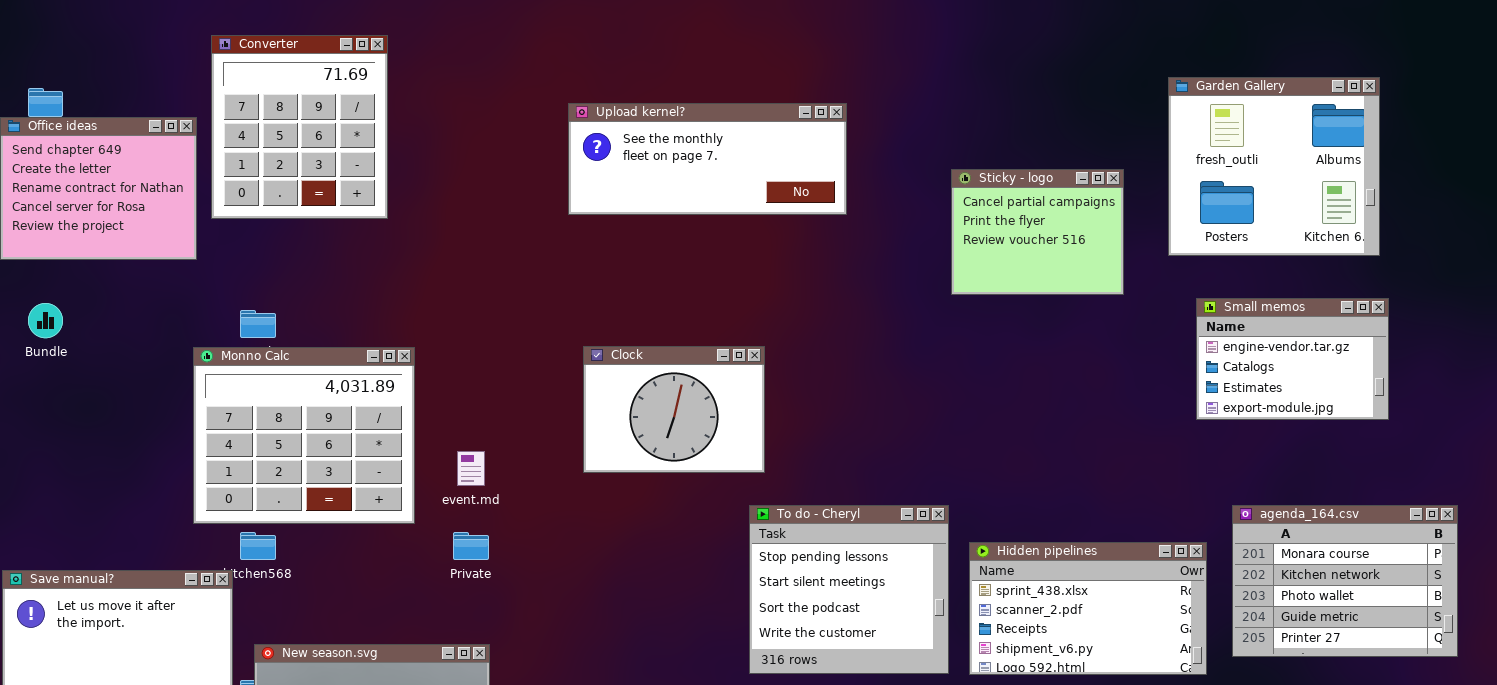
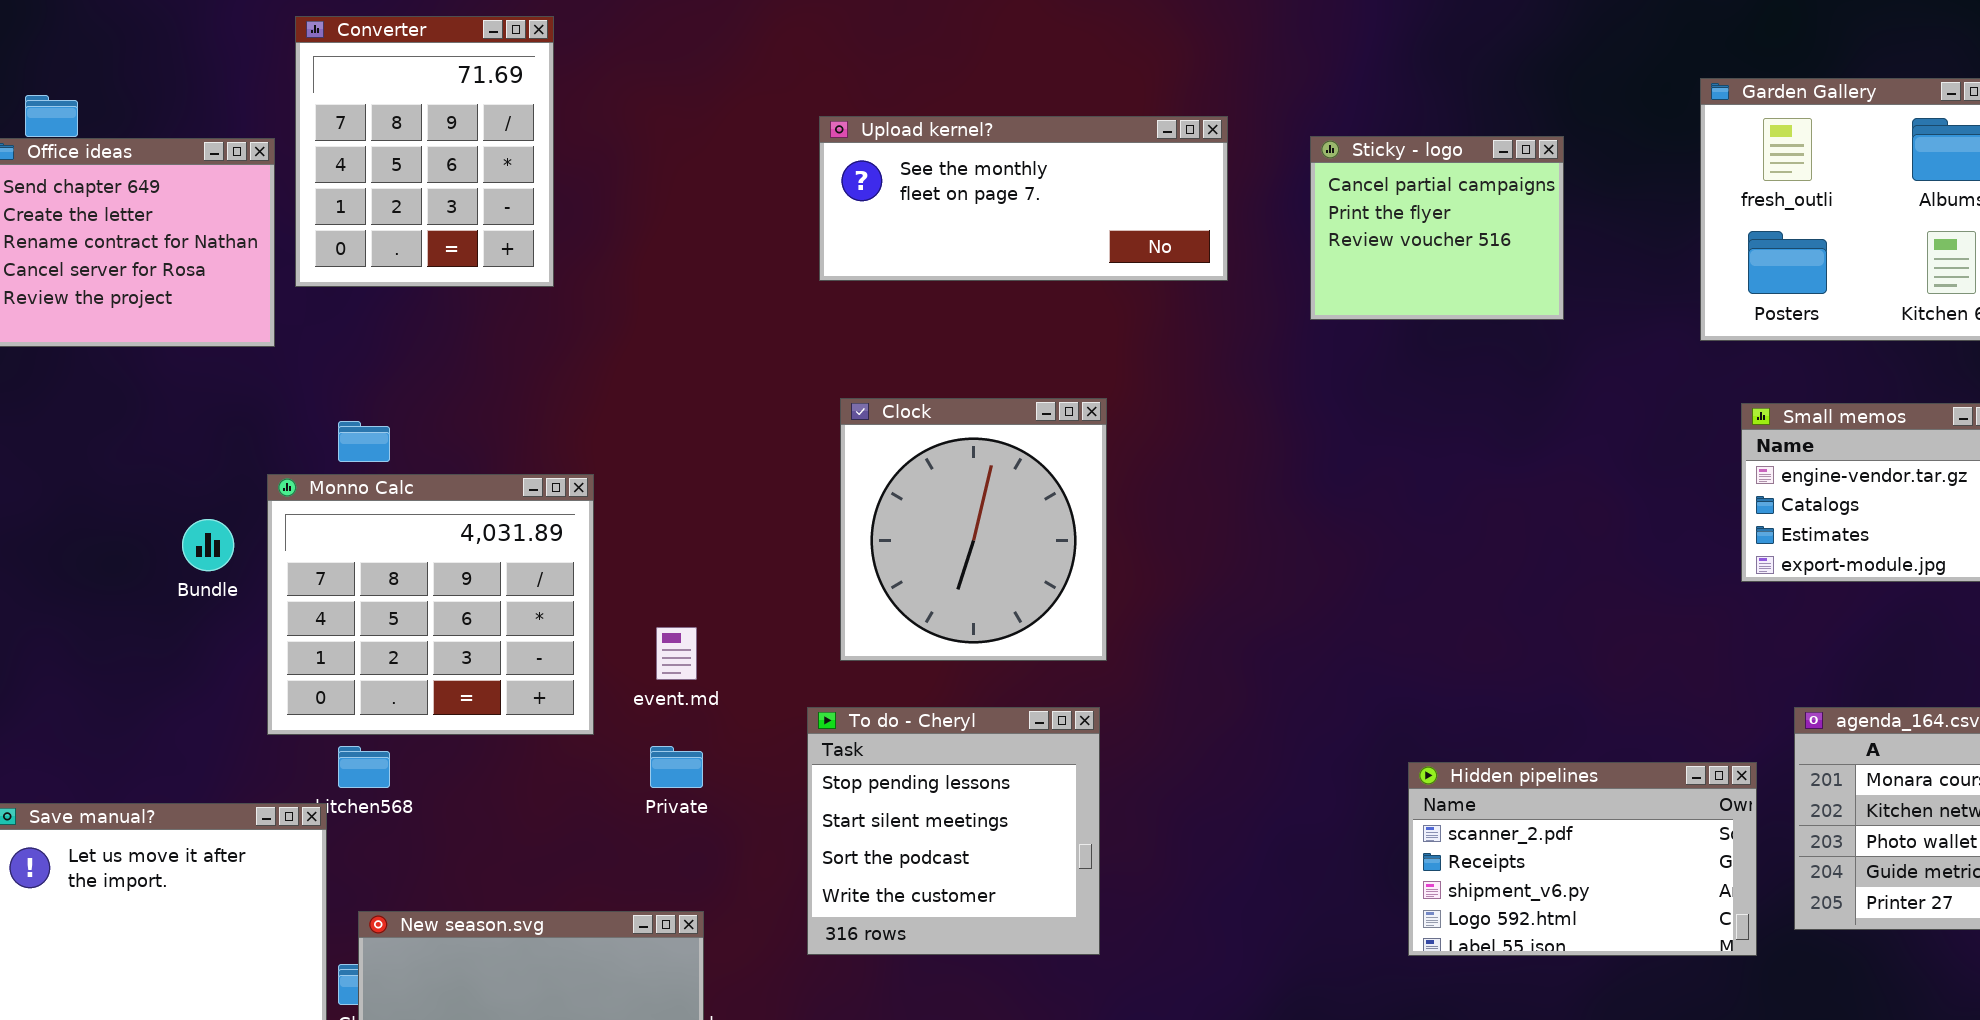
Sticky - logo: [951,169,1124,295] -> [1310,136,1564,320], moved
Bundle: [28,303,63,338] -> [182,519,234,571], moved
Clock: [583,346,765,473] -> [840,398,1107,661], resized
To do - Cheryl: [749,505,949,674] -> [807,707,1100,955], moved
Hidden pipelines: [969,542,1207,675] -> [1408,762,1757,956], scrolled down 1 row

